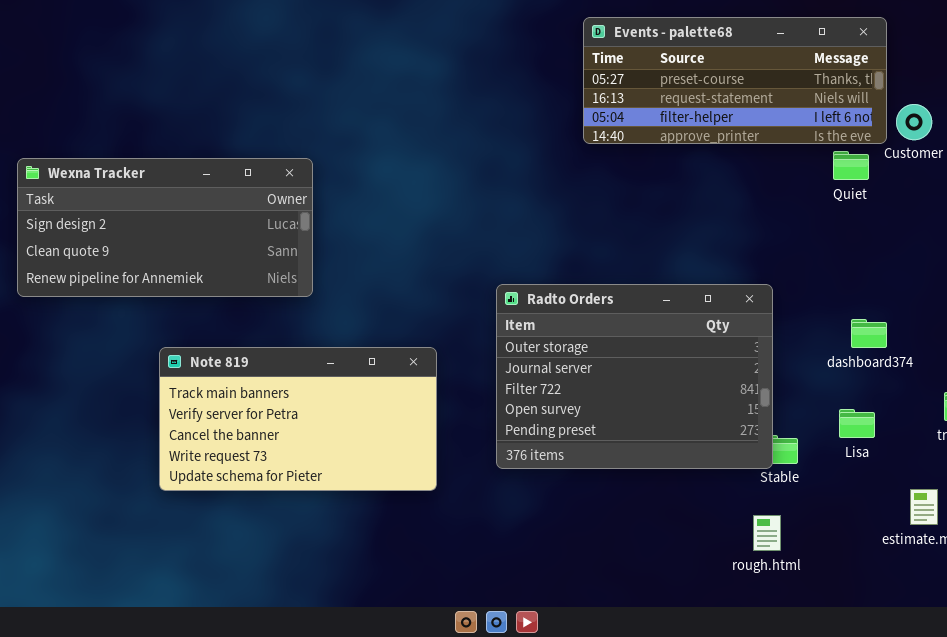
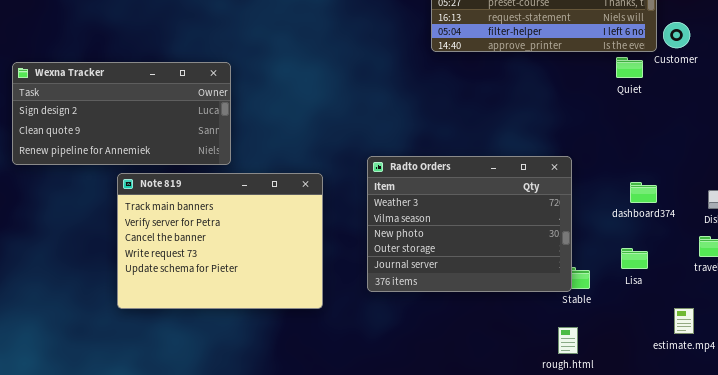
Radto Orders: [496,284,773,469] -> [367,156,572,292], scrolled up 3 rows
Note 819: [159,347,437,491] -> [117,173,323,309], resized

